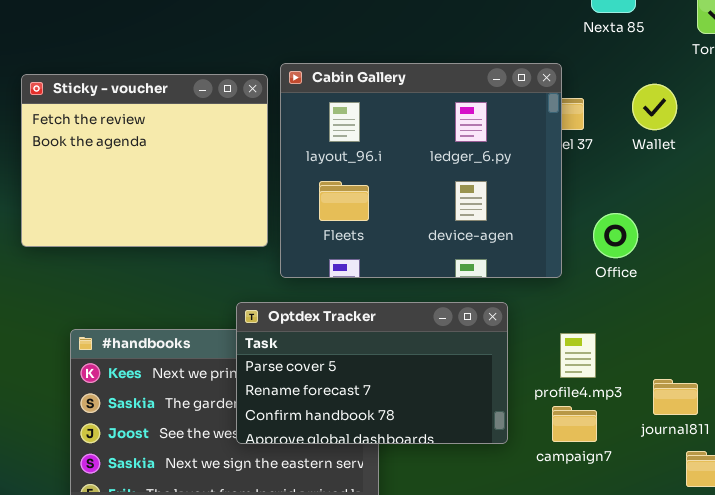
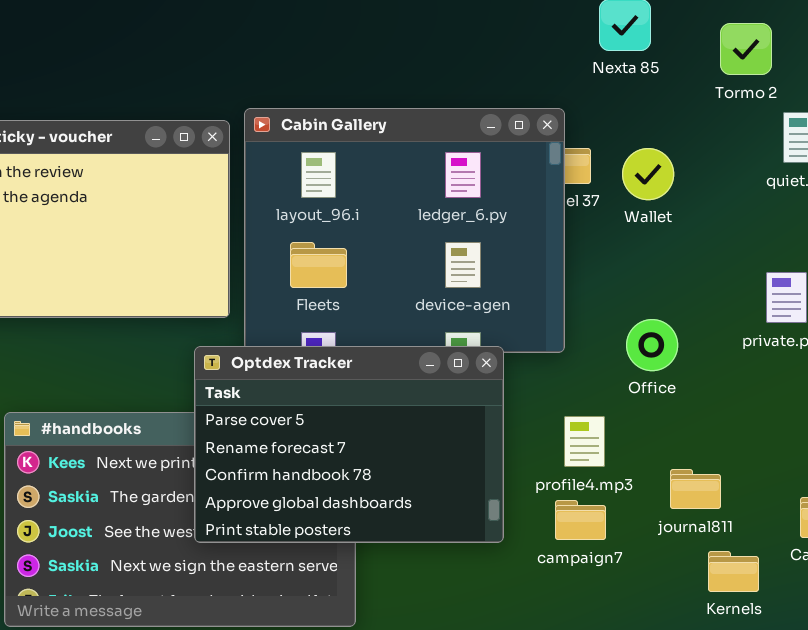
Wallet: [632,84,677,130] -> [622,148,674,200], moved
Office: [593,213,638,258] -> [626,319,678,371], moved
Optdex Tracker: [236,302,508,444] -> [194,346,504,543], resized

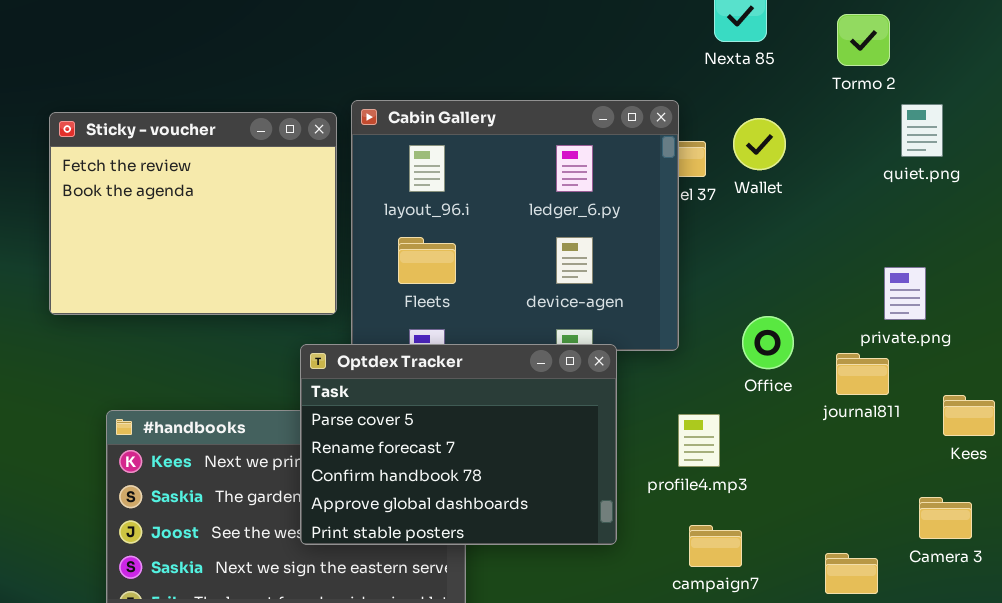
Wallet: [622,148,674,200] -> [733,118,786,170], moved
journal811: [670,469,721,509] -> [836,353,889,395], moved
campaign7: [555,500,606,540] -> [689,525,742,567], moved

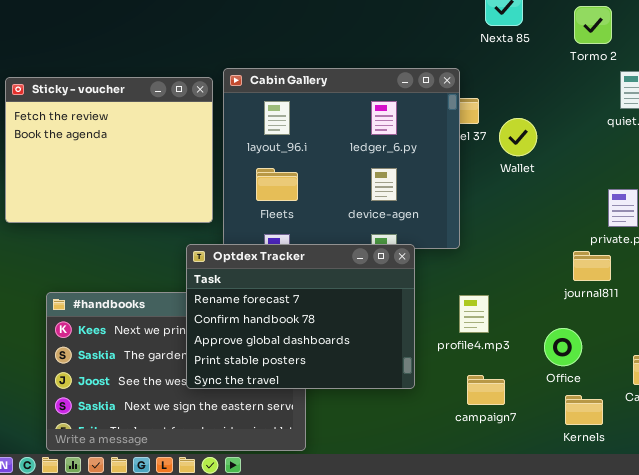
Wallet: [733,118,786,170] -> [499,118,537,156], moved
Office: [742,316,794,369] -> [544,328,582,366], moved
Optdex Tracker: [300,344,617,545] -> [186,244,415,389], scrolled down 1 row

